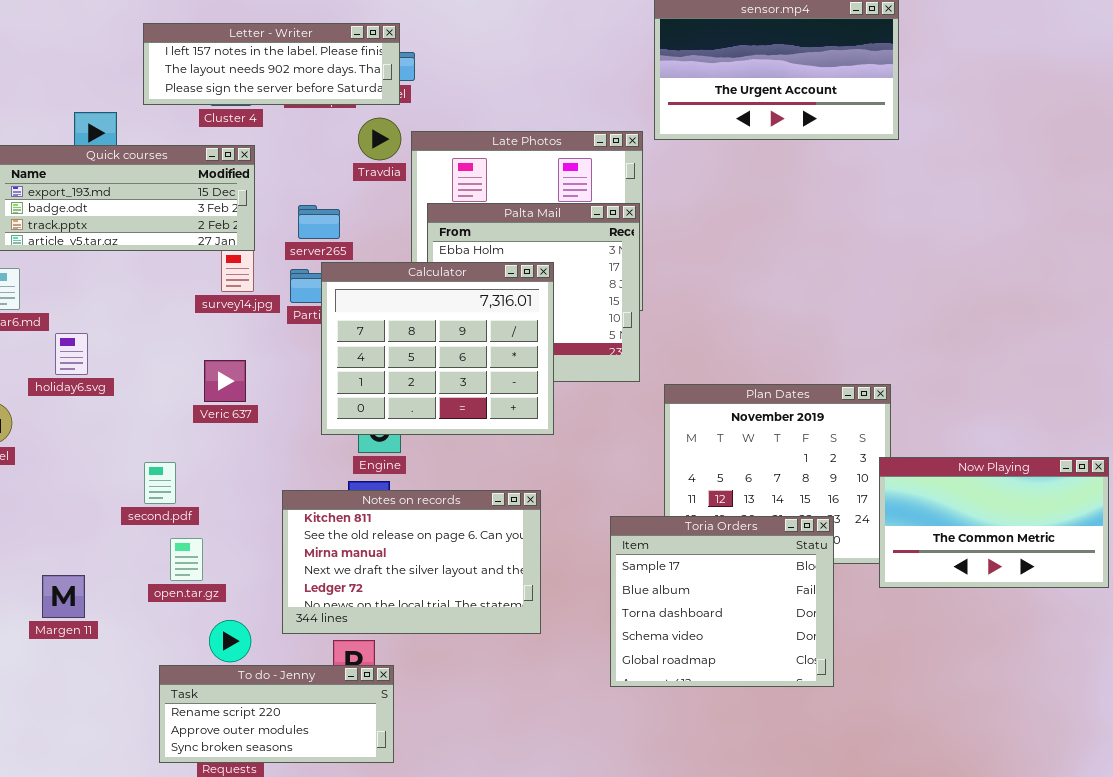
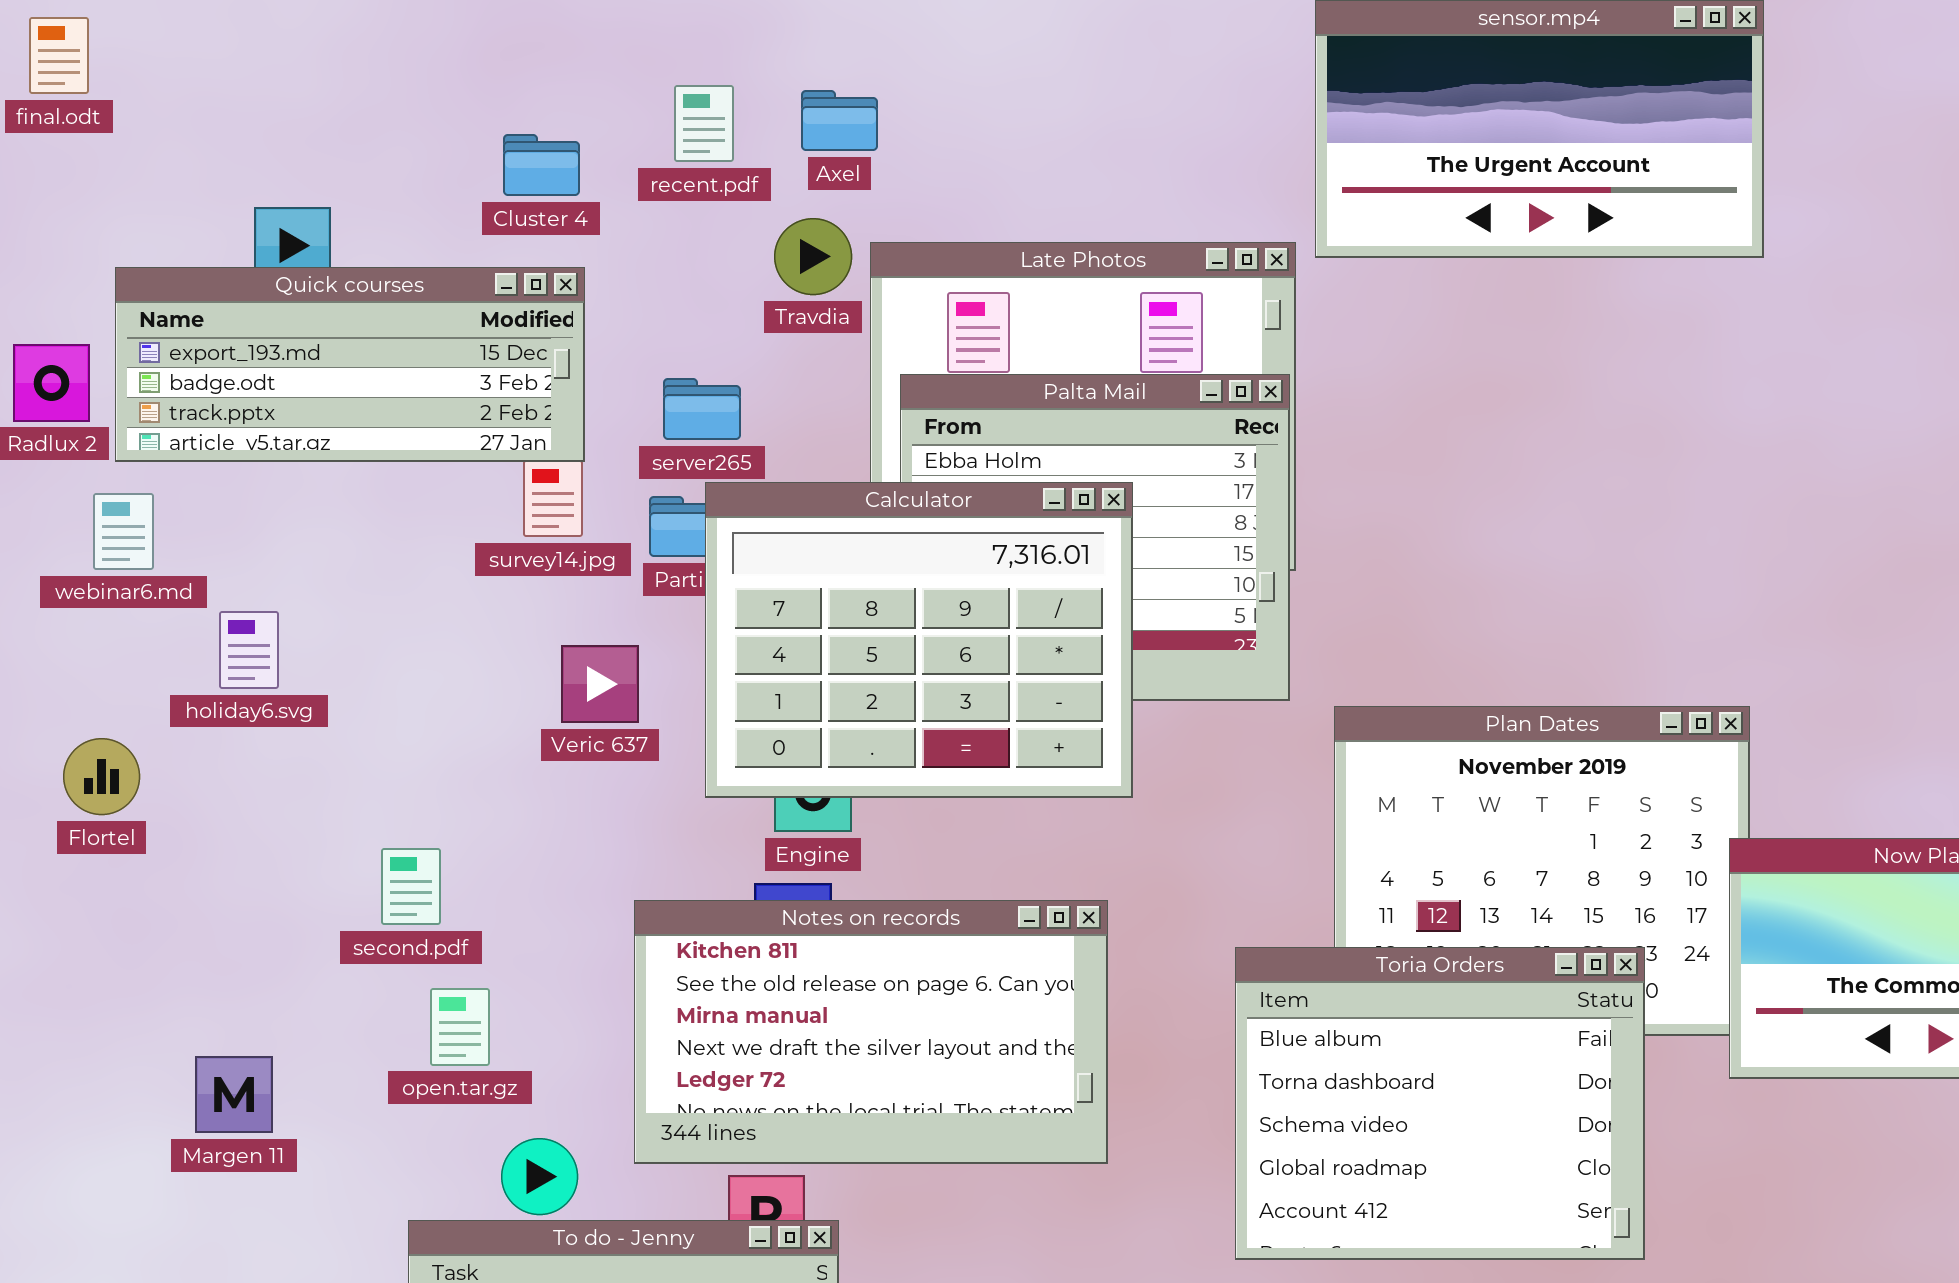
Letter - Writer: [143,23,400,105] -> none, closed
Veric 637: [204,360,246,402] -> [561,645,639,723], moved
Toria Orders: [610,516,834,687] -> [1235,947,1645,1260], scrolled down 1 row

